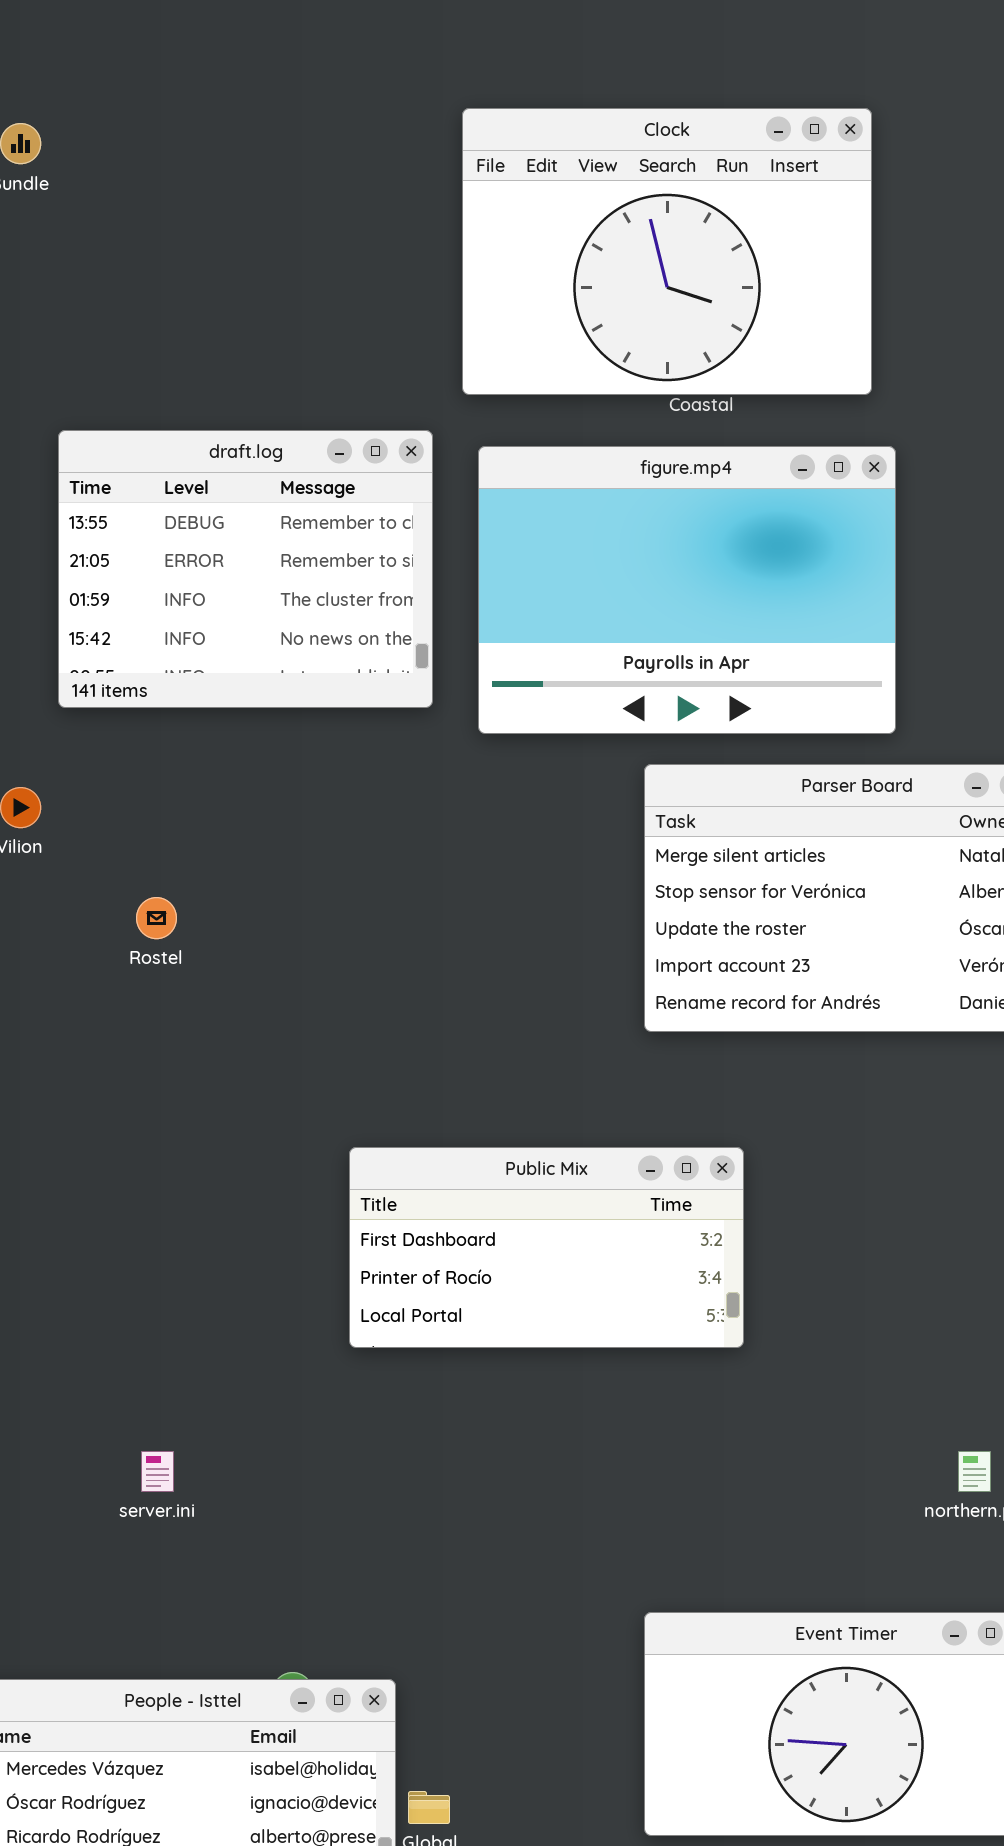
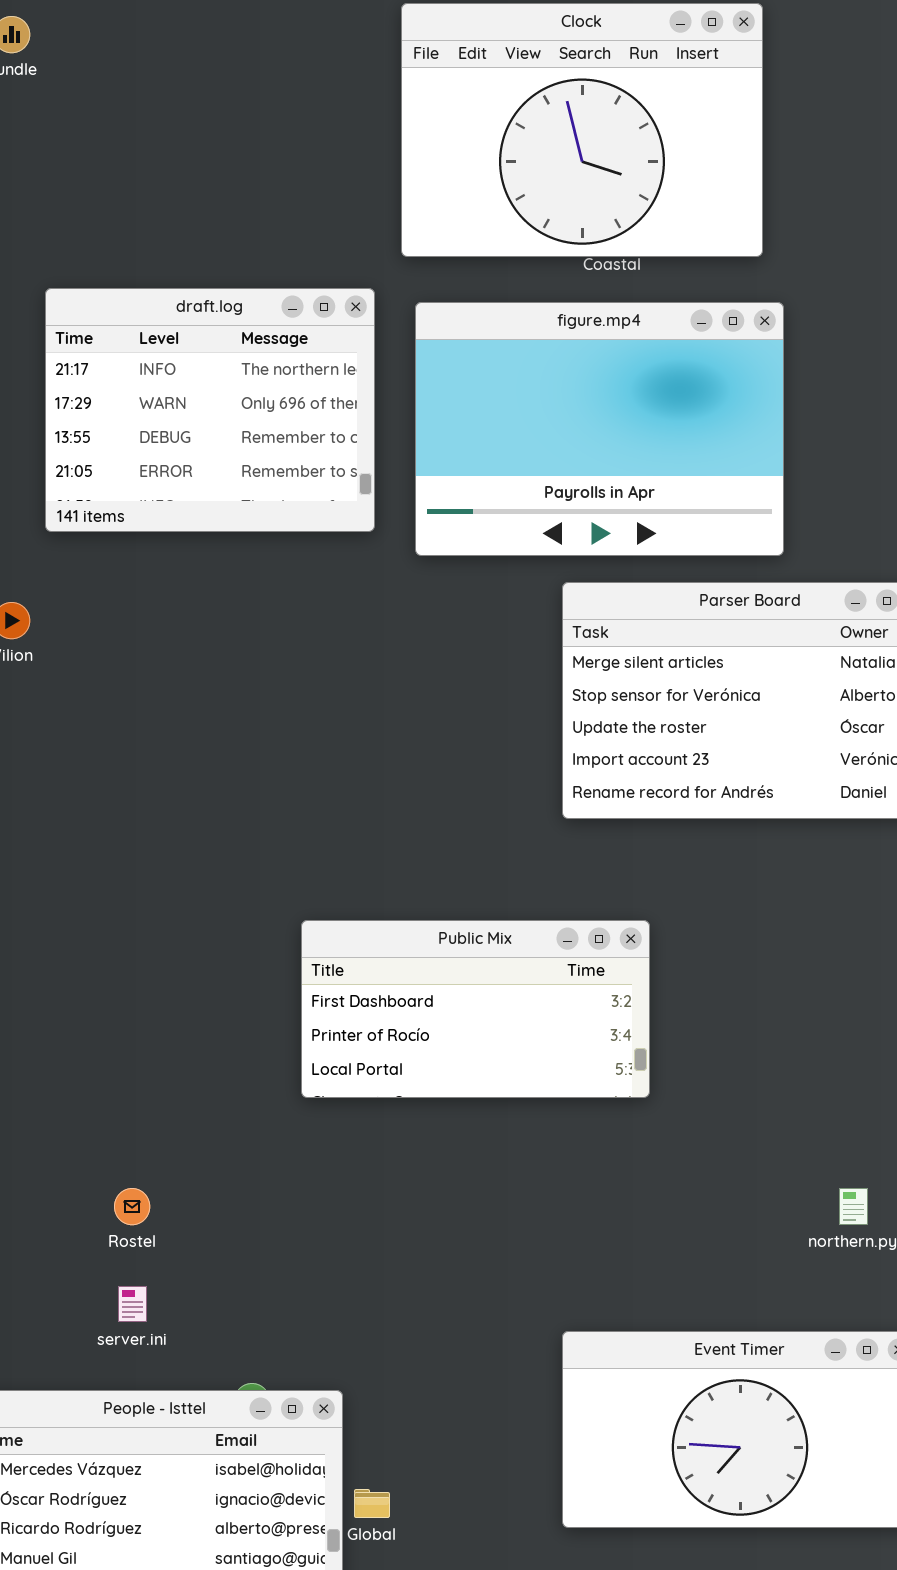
draft.log: [58,430,433,708] -> [45,288,375,532], scrolled up 2 rows
Rostel: [136,897,177,939] -> [114,1188,150,1225], moved
server.ini: [141,1451,174,1492] -> [118,1286,147,1322], moved

